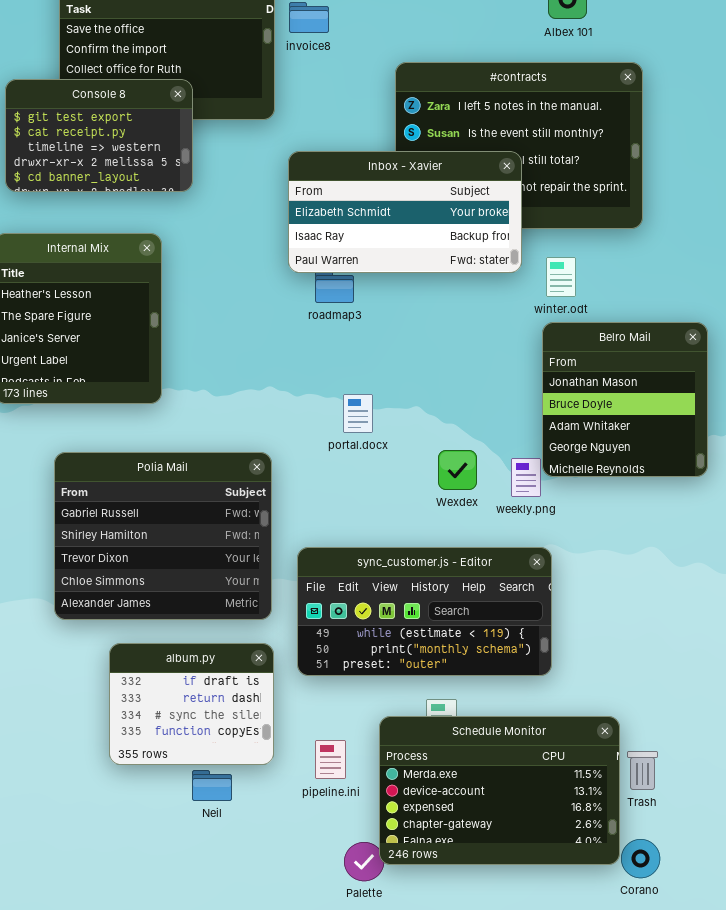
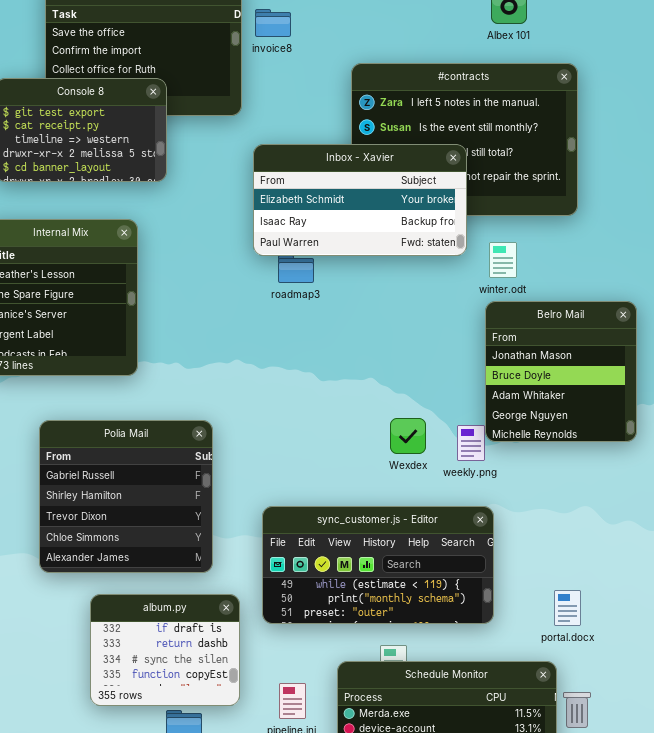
portal.docx: [343,394,373,433] -> [554,590,581,626], moved
Polia Mail: [54,452,272,620] -> [39,420,213,573], resized

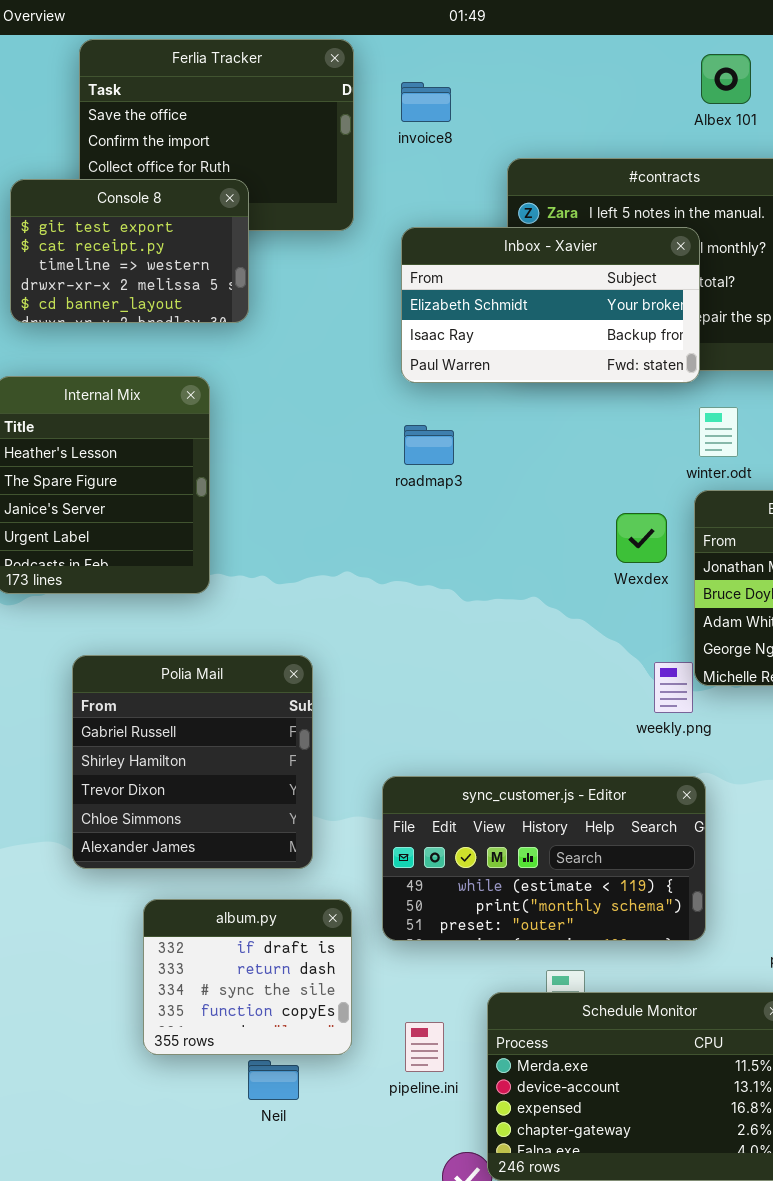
invoice8: [255,9,291,37] -> [401,82,451,122], moved
Inbox - Xavier: [253,144,467,256] -> [401,227,700,383], moved
Wexdex: [390,418,426,454] -> [616,513,667,563], moved

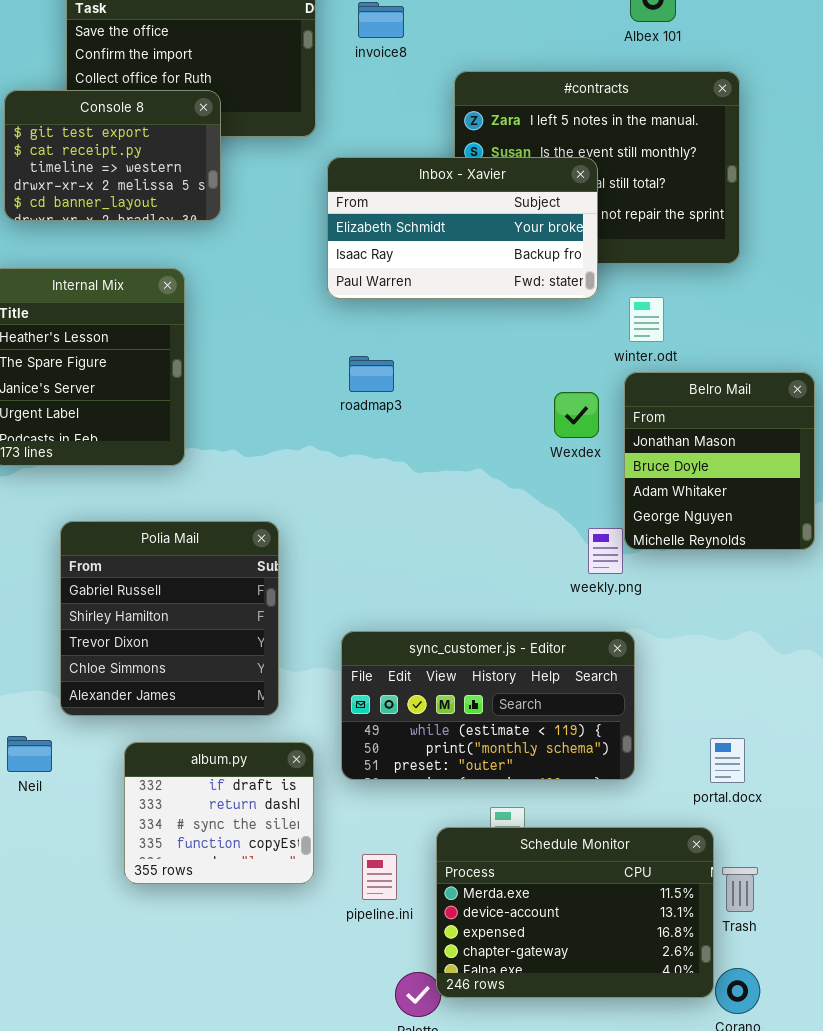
Inbox - Xavier: [401,227,700,383] -> [327,157,598,299], moved
roadmap3: [404,425,454,465] -> [349,356,394,392], moved
Neil: [248,1060,299,1100] -> [7,736,52,772], moved

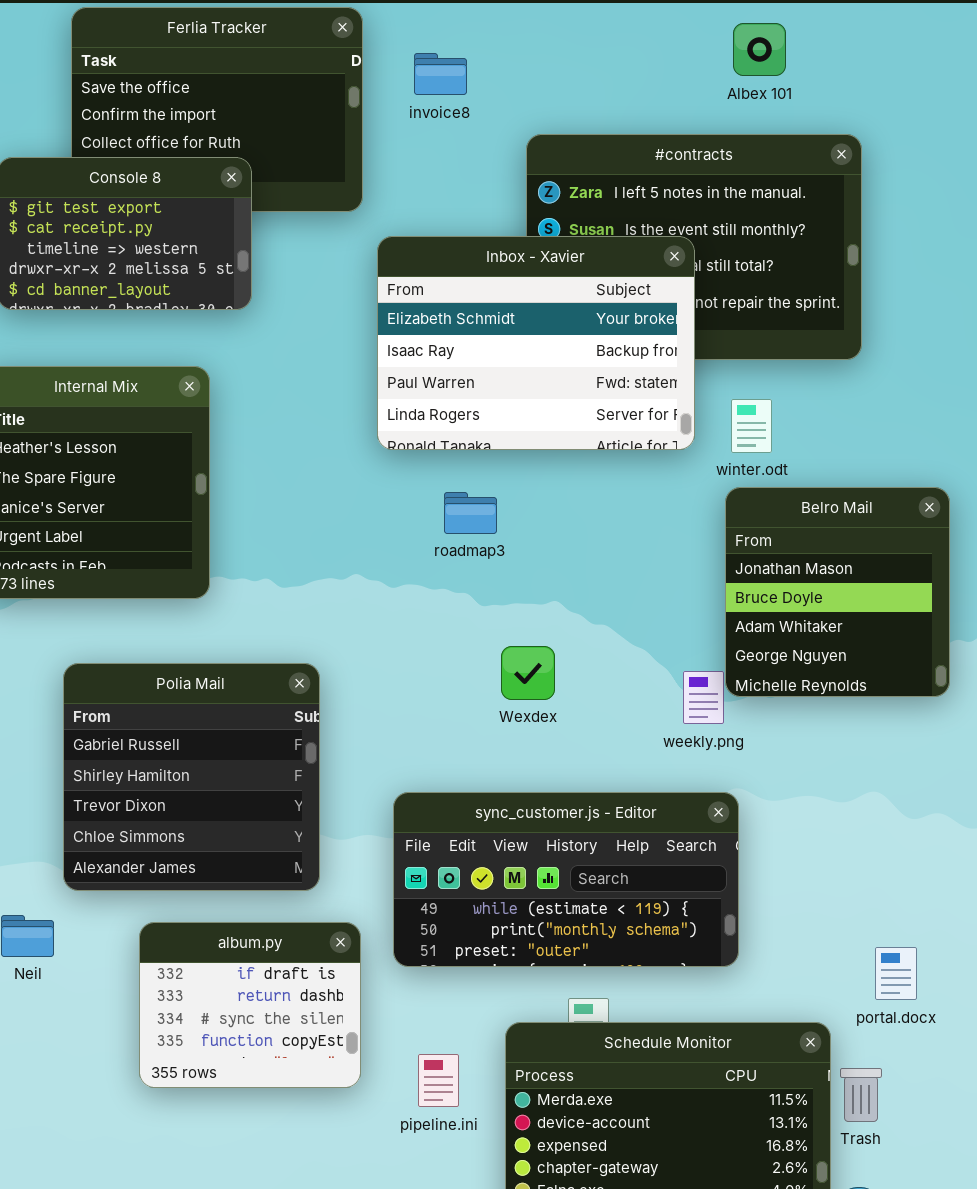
Inbox - Xavier: [327,157,598,299] -> [377,236,695,450], resized
roadmap3: [349,356,394,392] -> [444,492,497,534], moved
Wexdex: [554,392,599,438] -> [501,646,555,700], moved
portal.docx: [710,738,745,783] -> [875,947,917,1000], moved

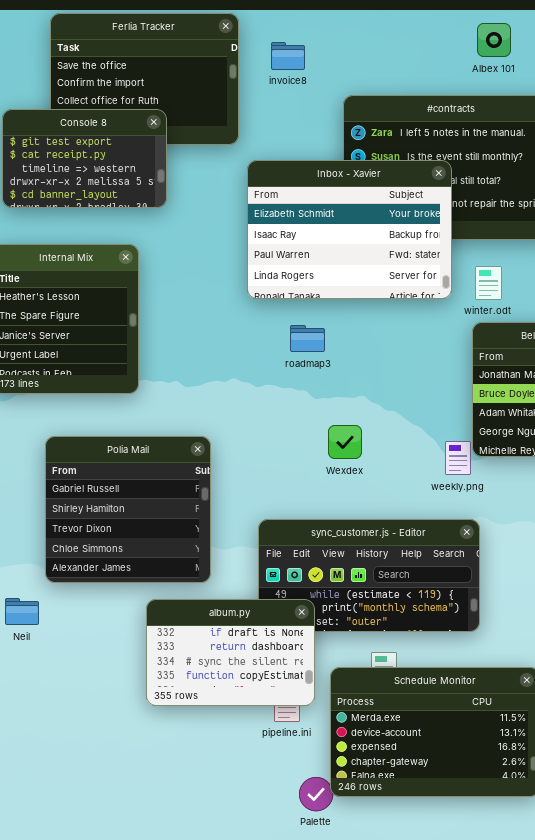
album.py: [139,922,361,1088] -> [146,599,315,706], moved, resized

